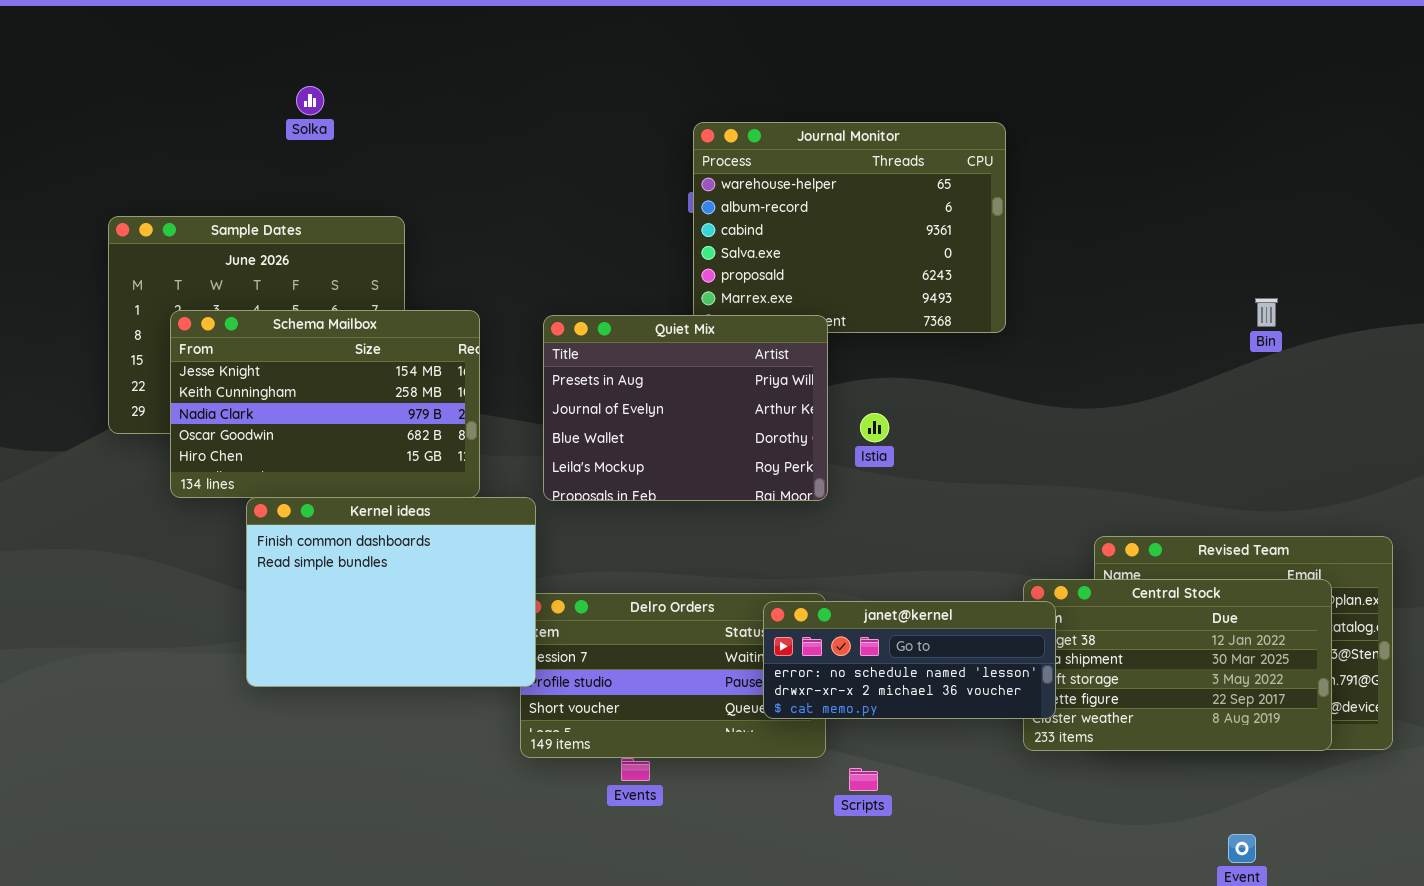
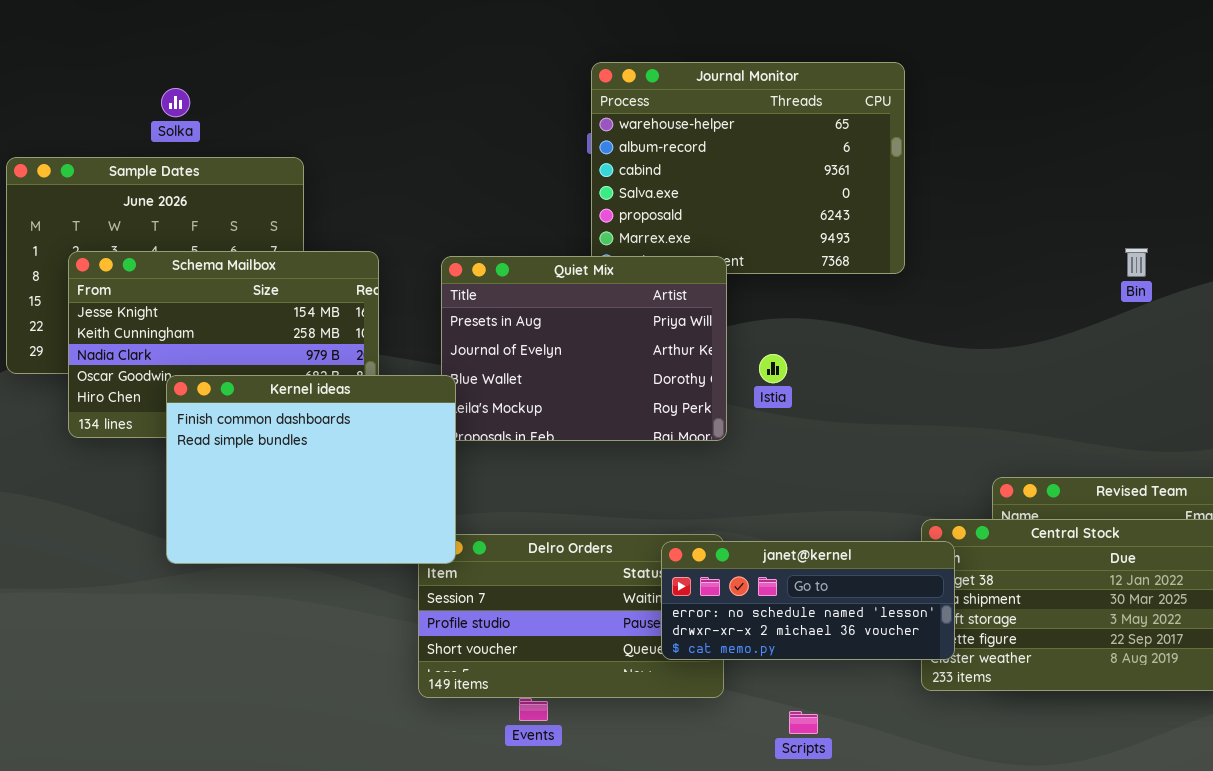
Solka: [296,86,324,115] -> [161,88,190,117], moved
Bin: [1255,298,1278,327] -> [1125,248,1148,277], moved
Kernel ideas: [246,497,536,687] -> [166,375,456,564], moved
Scripts: [849,768,878,791] -> [789,711,818,734], moved

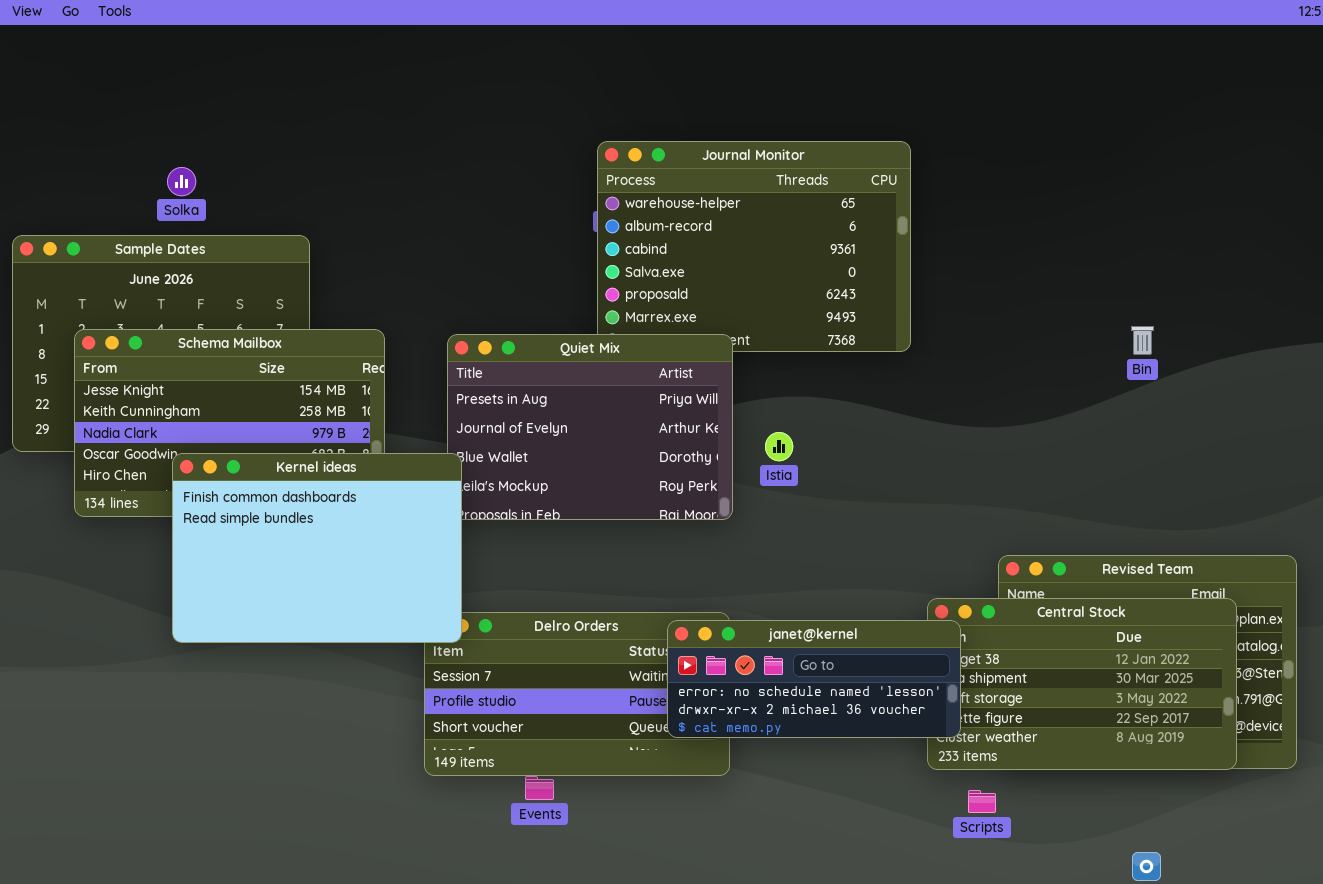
Scripts: [789,711,818,734] -> [968,790,996,813], moved

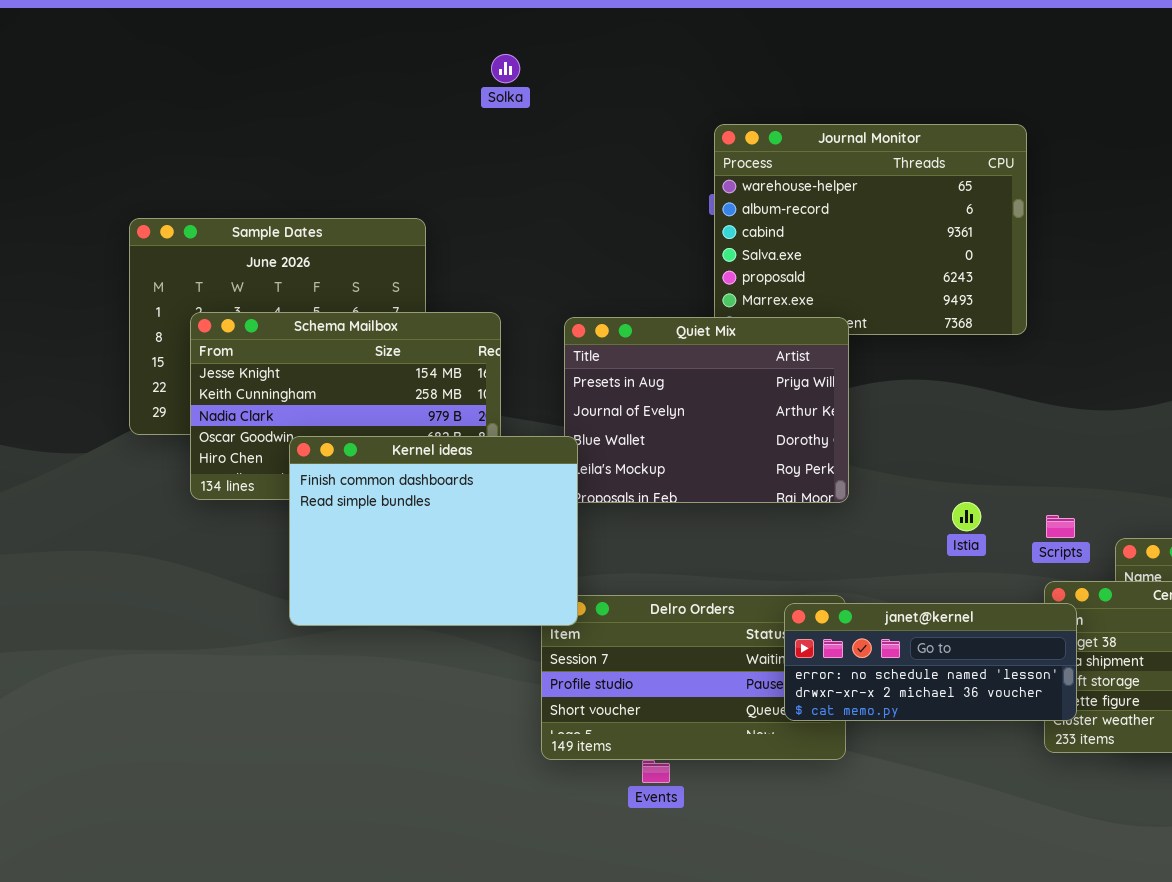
Solka: [167,167,196,196] -> [491,54,520,83], moved
Istia: [765,432,793,461] -> [952,502,981,531], moved
Scripts: [968,790,996,813] -> [1046,515,1075,538], moved

